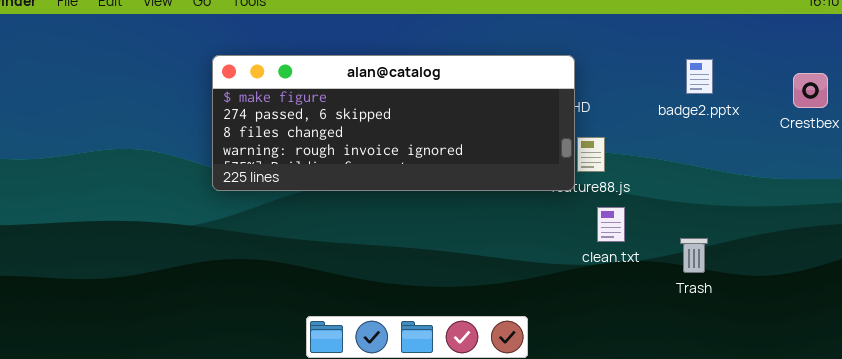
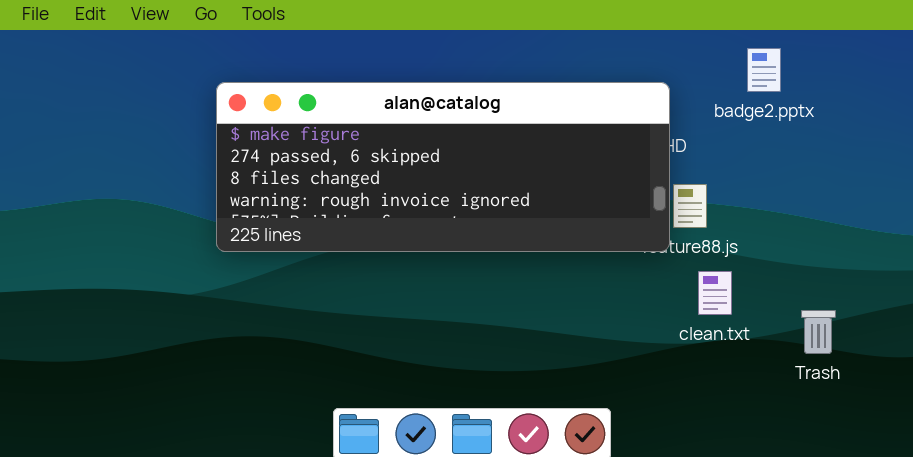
badge2.pptx: [686,59,713,94] -> [747,48,781,92], moved

